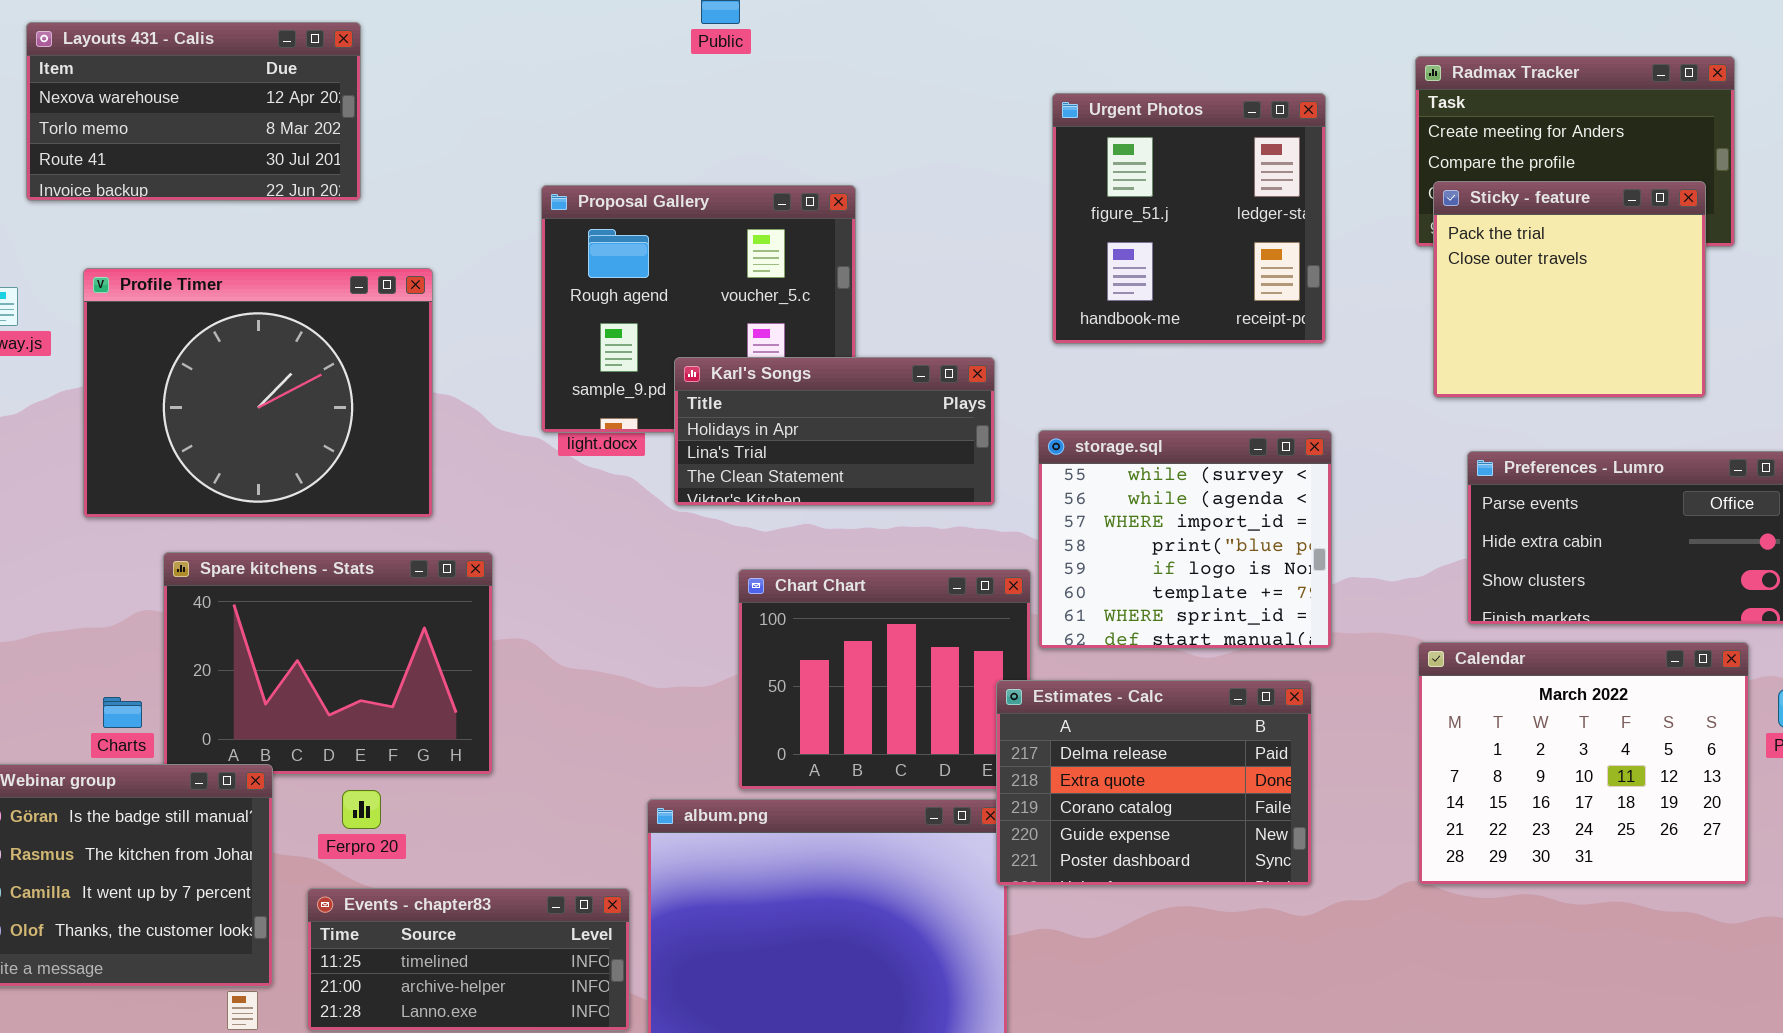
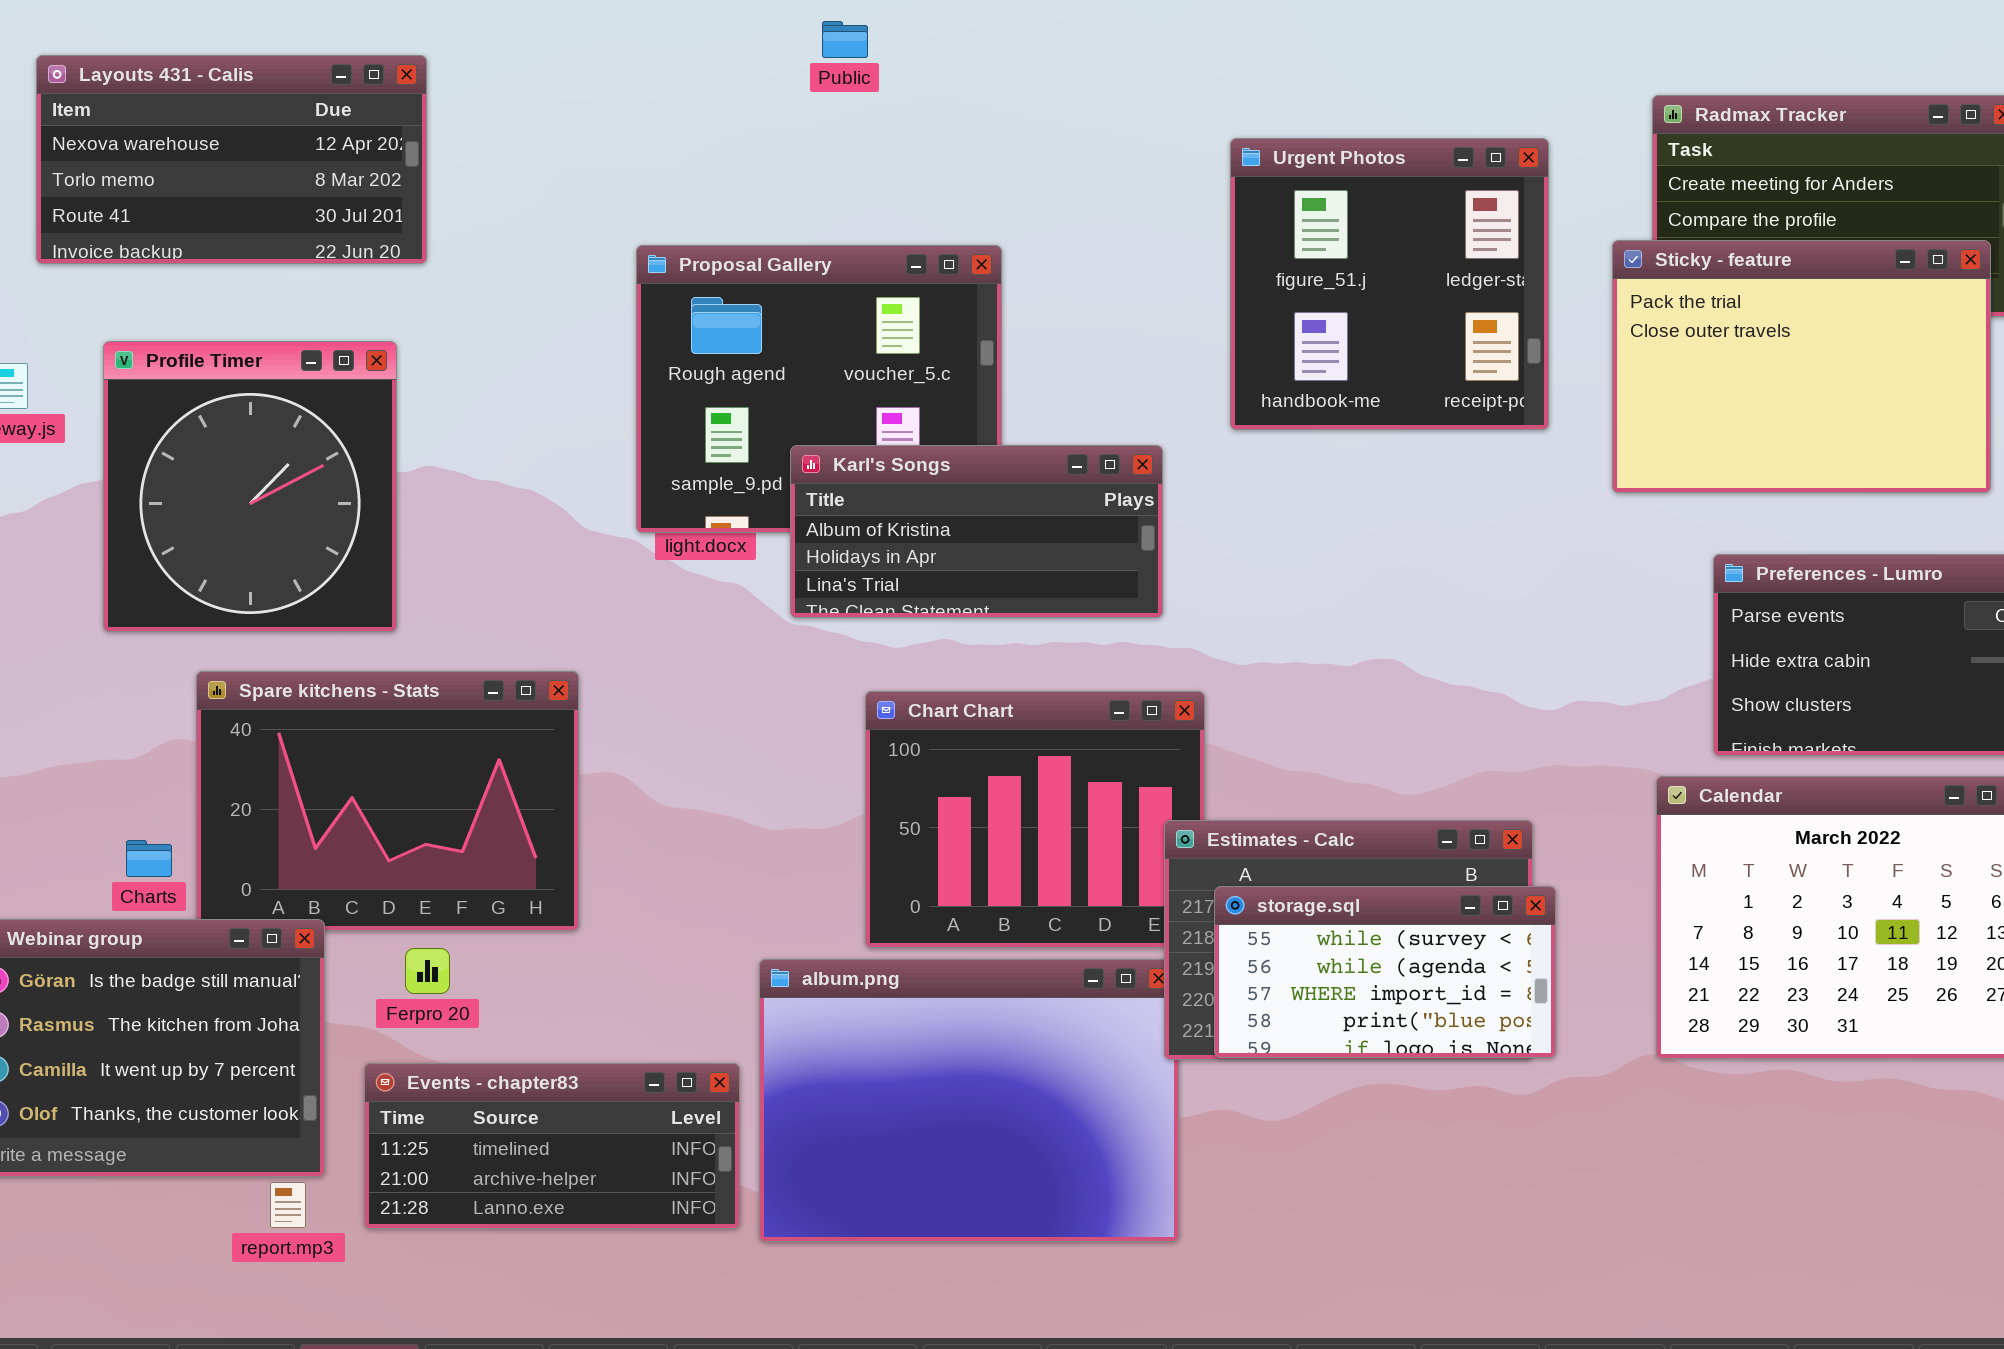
Sticky - feature: [1433,181,1706,398] -> [1612,240,1991,493], resized
Profile Timer: [83,268,433,518] -> [103,341,397,632], resized
Karl's Songs: [674,357,995,506] -> [790,445,1163,618], scrolled up 1 row
storage.sql: [1038,430,1332,649] -> [1214,886,1556,1058], moved, resized

